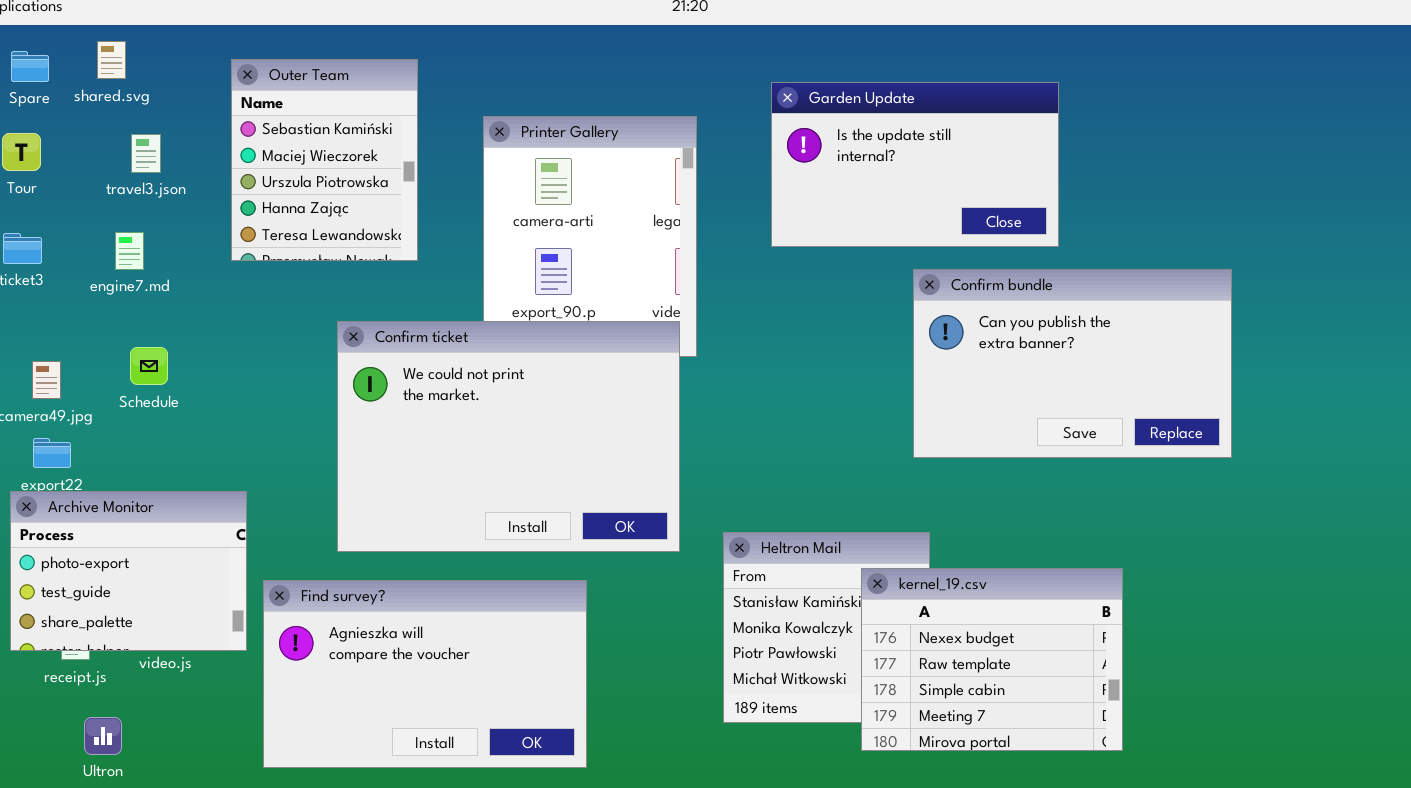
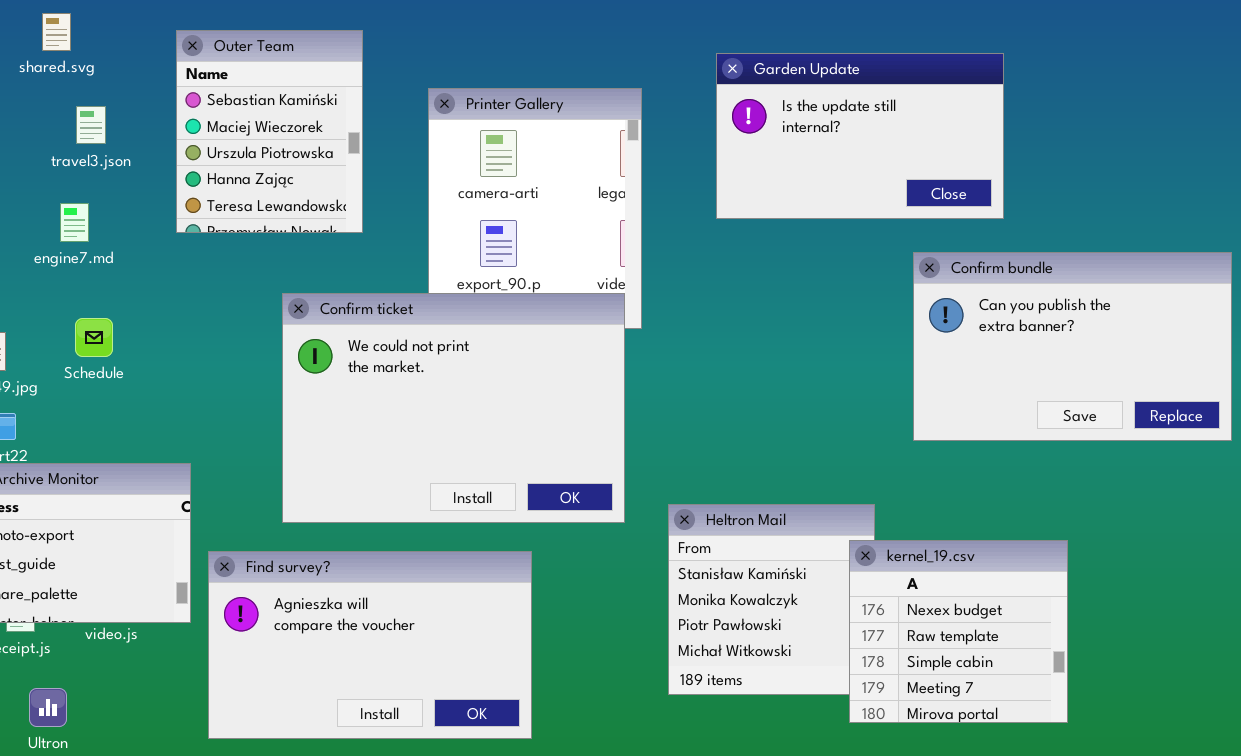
Confirm bundle: [913,269,1232,458] -> [913,252,1232,441], moved
kernel_19.csv: [861,568,1123,751] -> [849,540,1068,723], resized

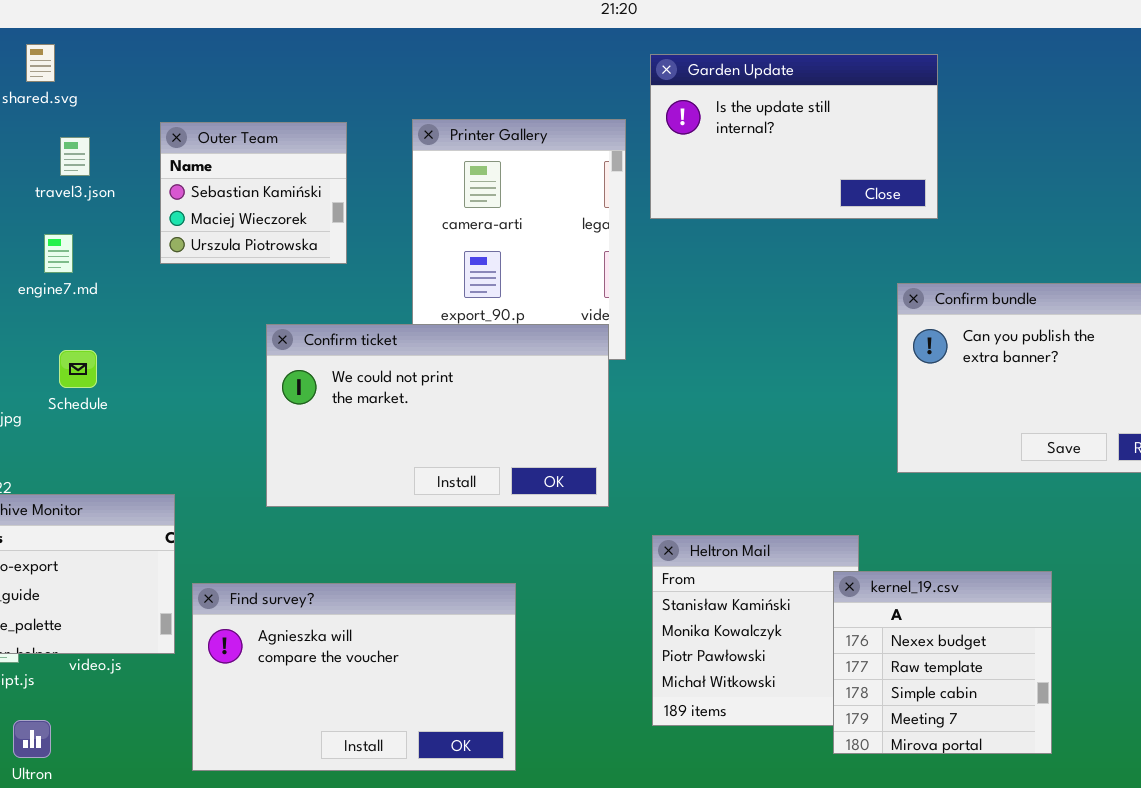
Outer Team: [176,30,363,233] -> [160,122,347,264], resized
Garden Update: [716,53,1004,219] -> [650,54,938,219], moved
Confirm ticket: [282,293,625,523] -> [266,324,609,507], resized

